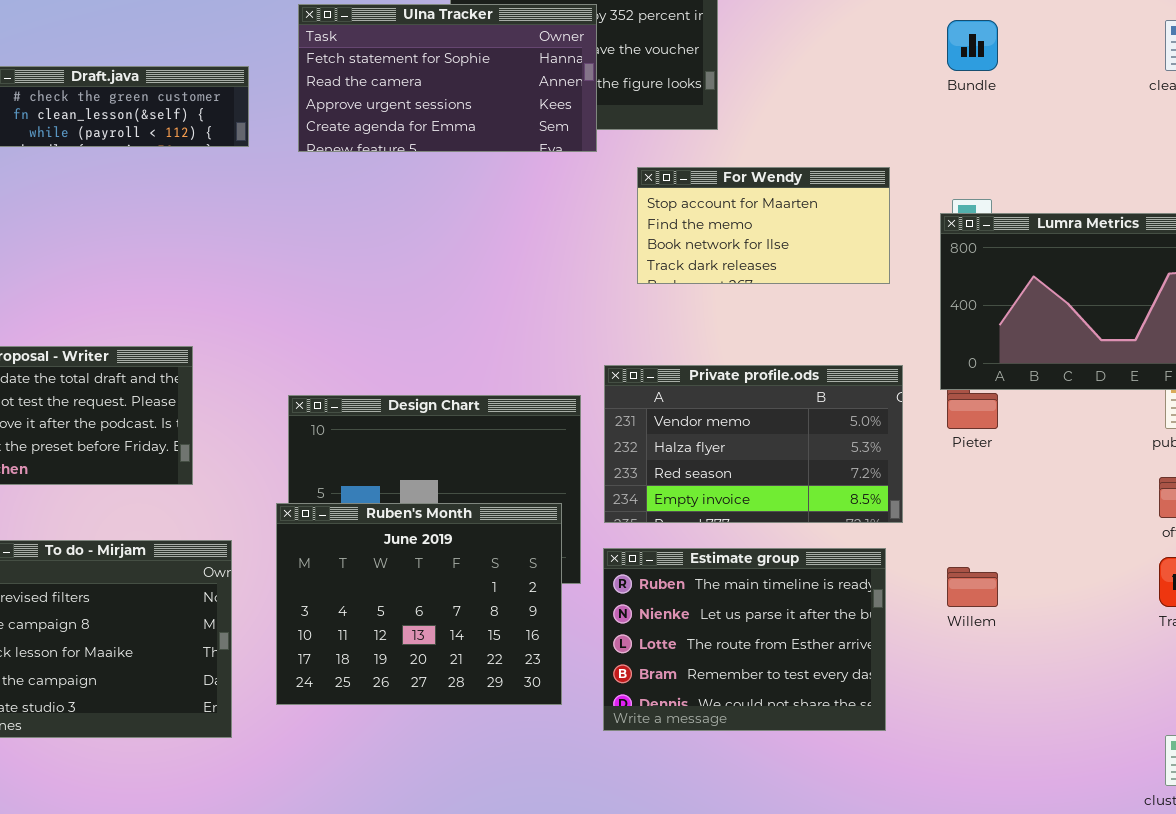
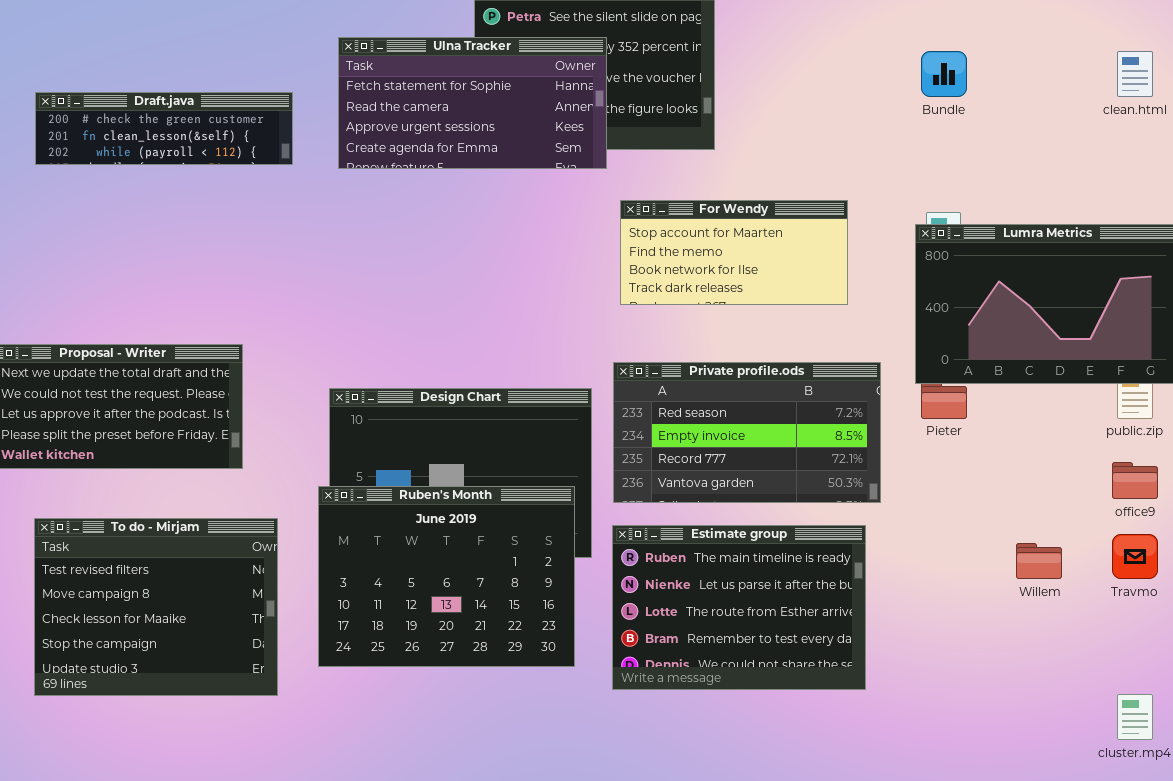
For Wendy: [637,167,890,284] -> [620,200,848,305], moved
Private profile.ods: [604,365,903,523] -> [613,362,881,503], scrolled down 2 rows
Willem: [947,567,998,607] -> [1016,543,1062,579], moved

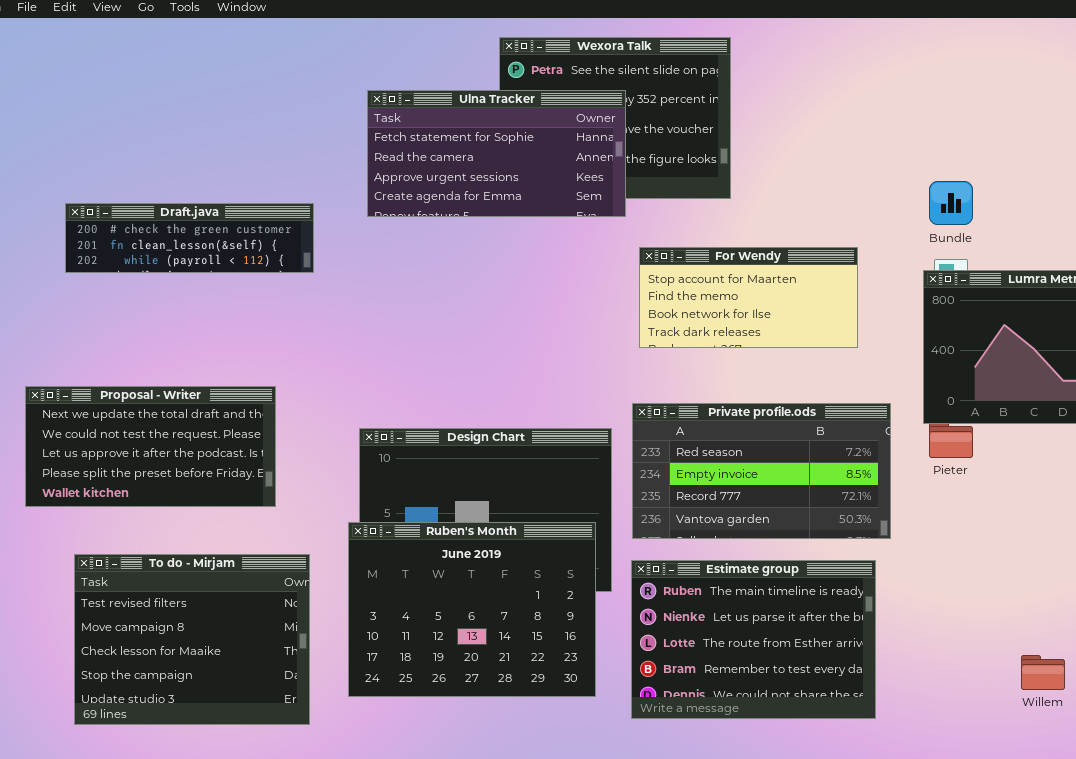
Bundle: [921,51,967,97] -> [929,181,973,225], moved
Draft.java: [35,92,293,165] -> [65,203,314,273], moved
Willem: [1016,543,1062,579] -> [1021,655,1065,690], moved

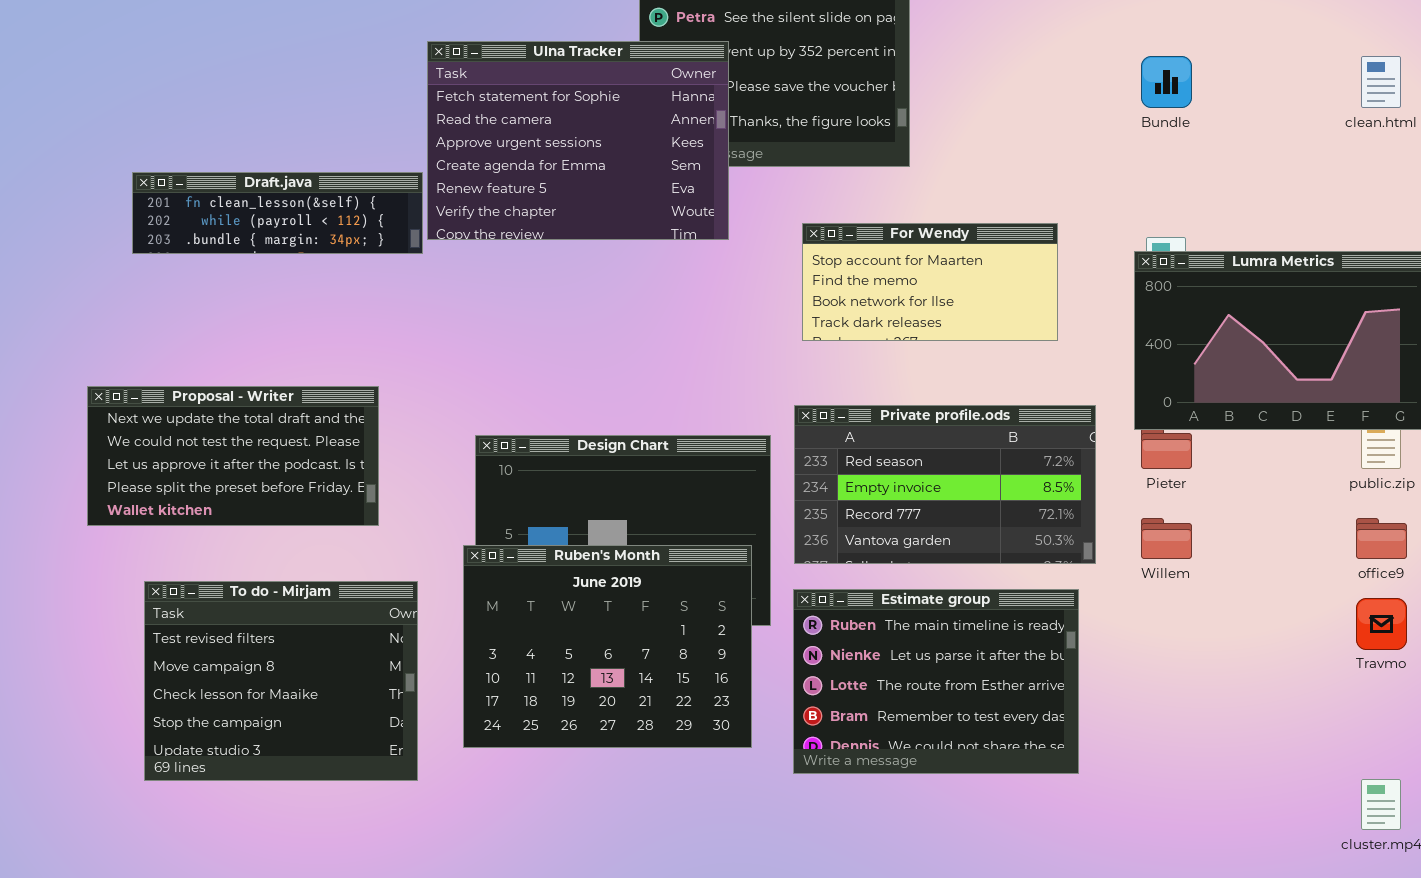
Ulna Tracker: [367,90,626,217] -> [427,41,729,240], moved, resized
Bundle: [929,181,973,225] -> [1141,56,1192,108], moved
Draft.java: [65,203,314,273] -> [132,172,423,254], scrolled down 1 row
Willem: [1021,655,1065,690] -> [1141,518,1192,559], moved

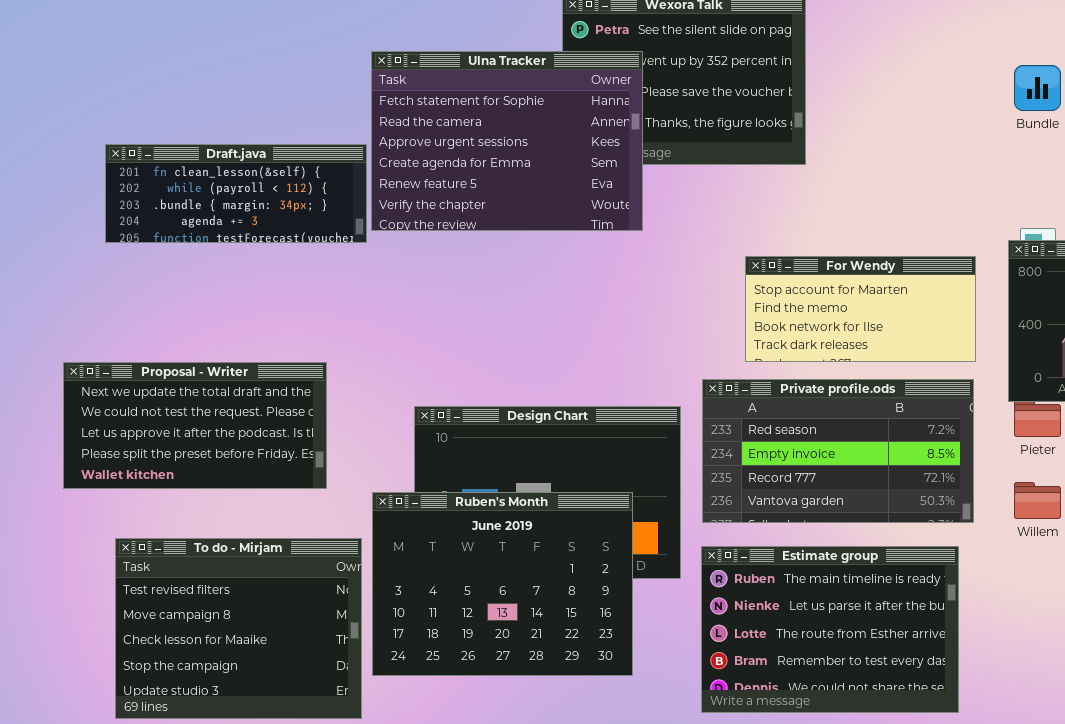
Draft.java: [132,172,423,254] -> [105,144,367,243], resized
For Wendy: [802,223,1058,341] -> [745,256,976,362], moved
Ruben's Month: [463,545,752,748] -> [372,492,633,676], moved

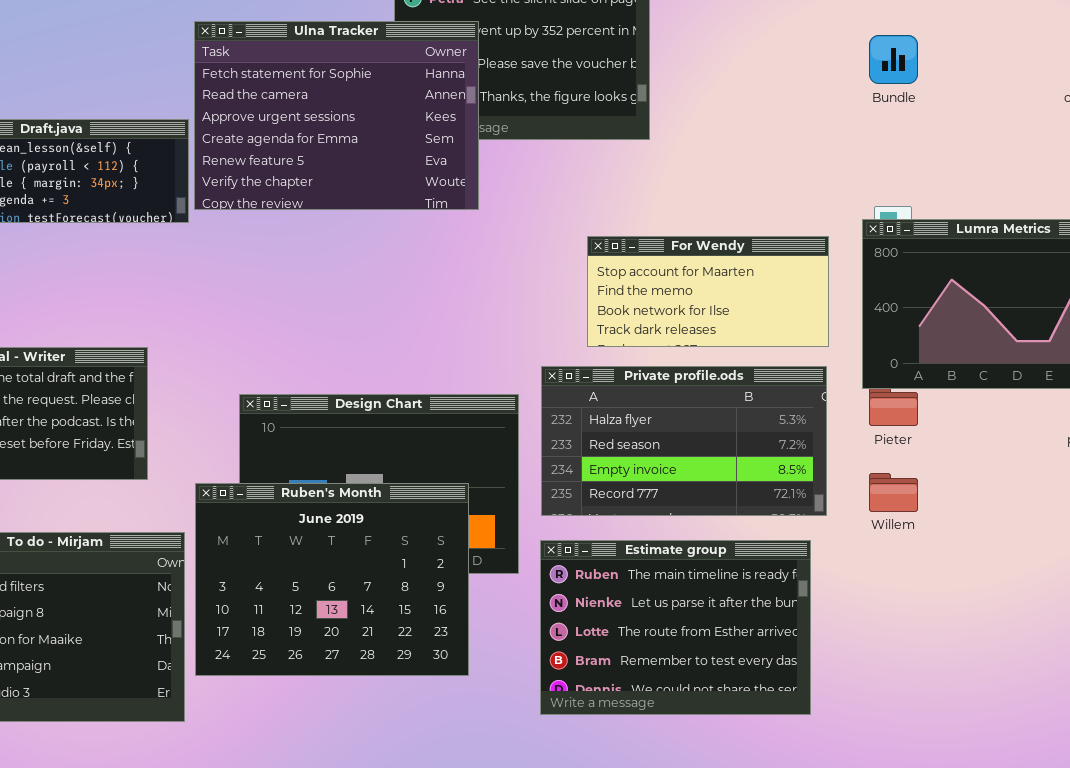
Private profile.ods: [702,379,974,523] -> [541,366,827,516], scrolled up 1 row

